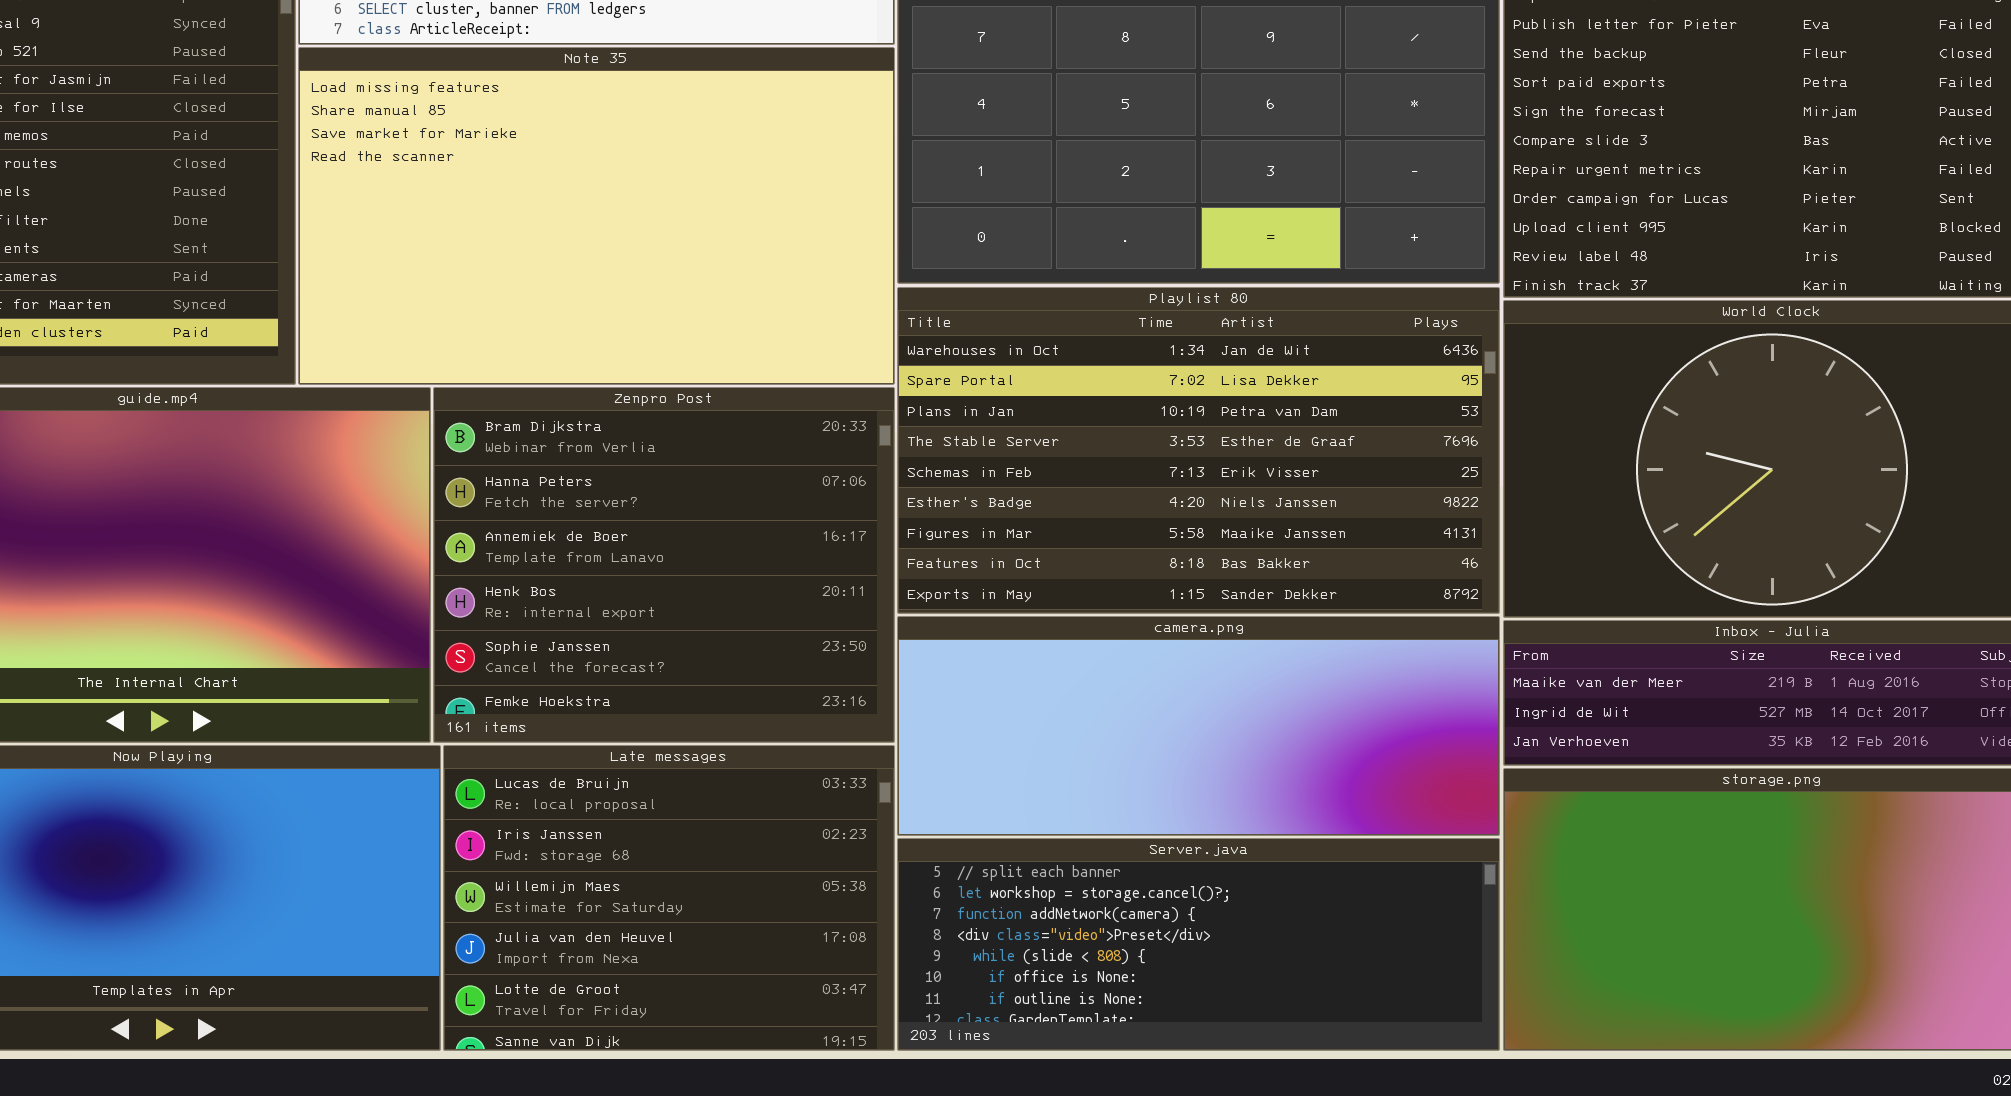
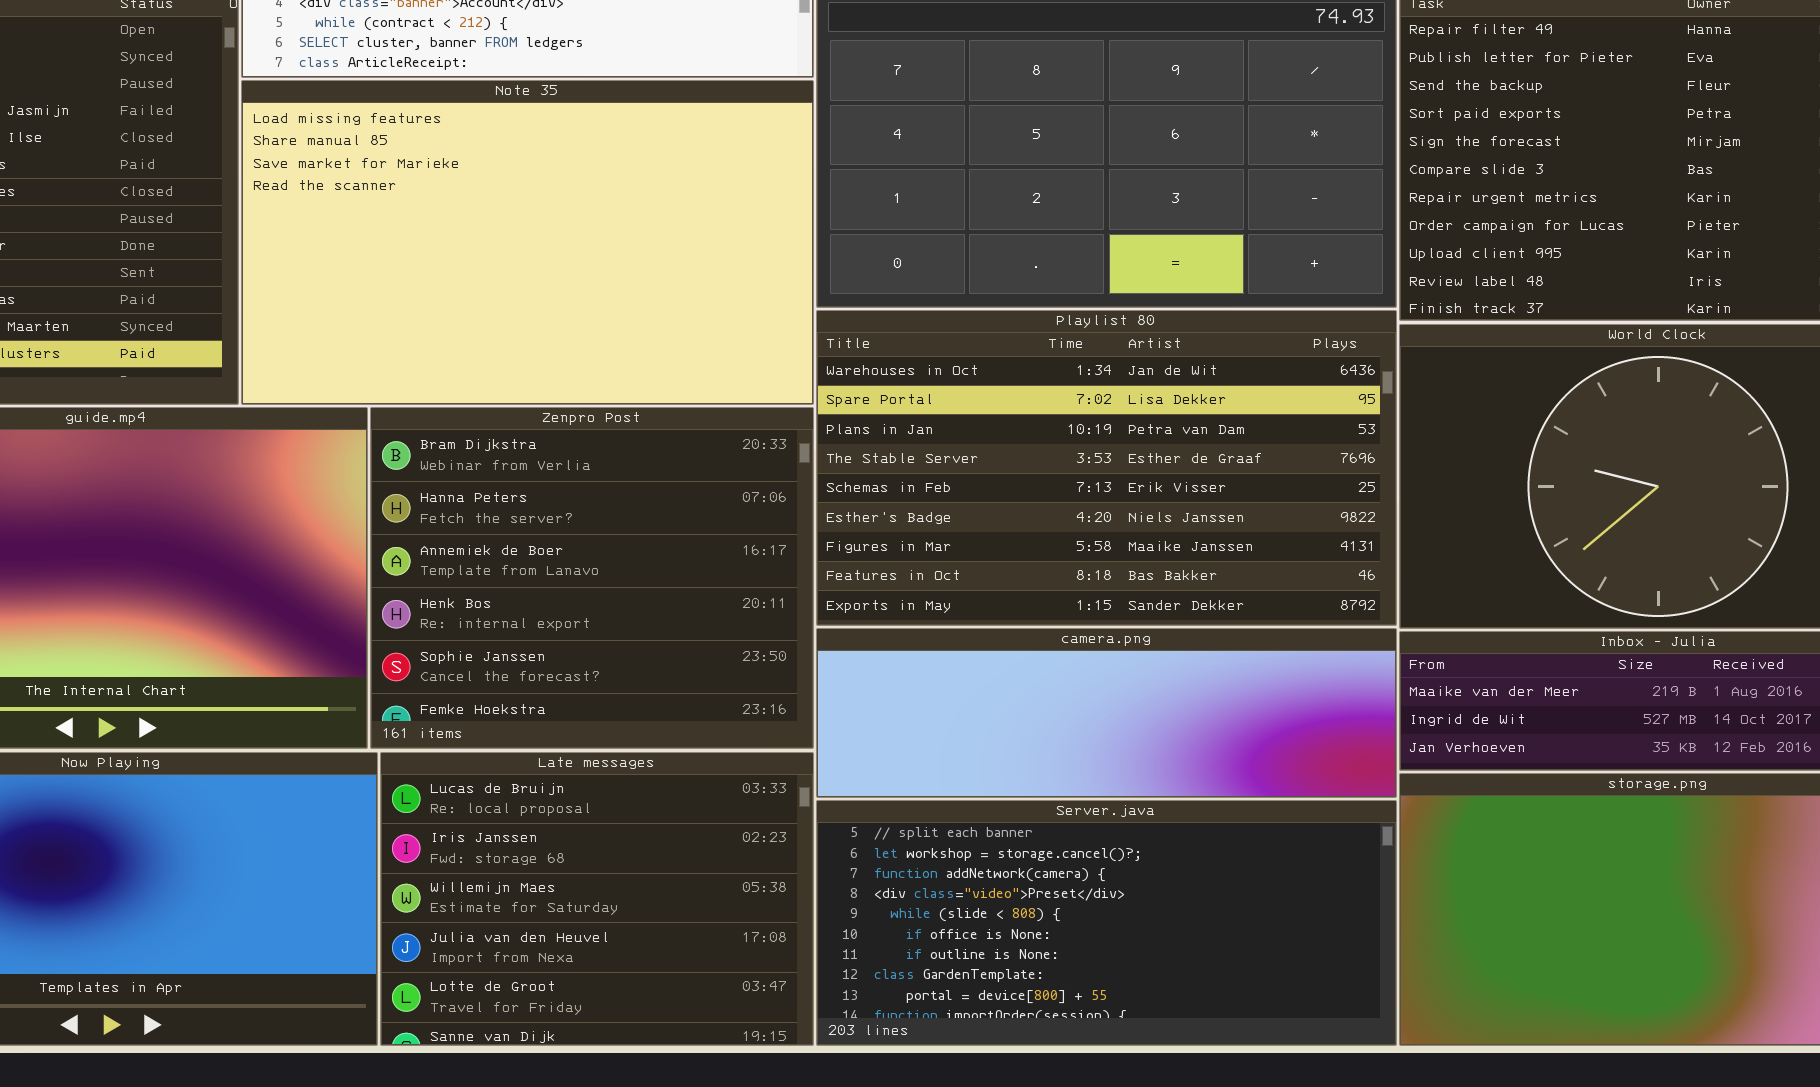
camera.png: [897,616,1500,836] -> [816,628,1397,798], resized
Server.java: [897,838,1500,1051] -> [816,800,1397,1046], resized

